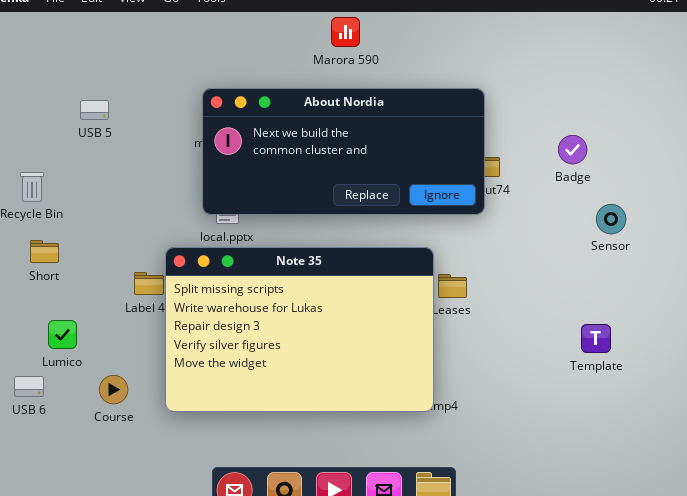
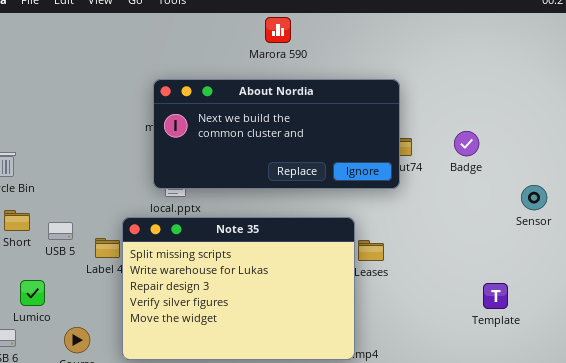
USB 5: [80,100,109,120] -> [48,222,73,240], moved
Badge: [558,135,587,164] -> [454,131,479,156], moved
Sensor: [596,204,626,234] -> [521,185,547,210], moved

